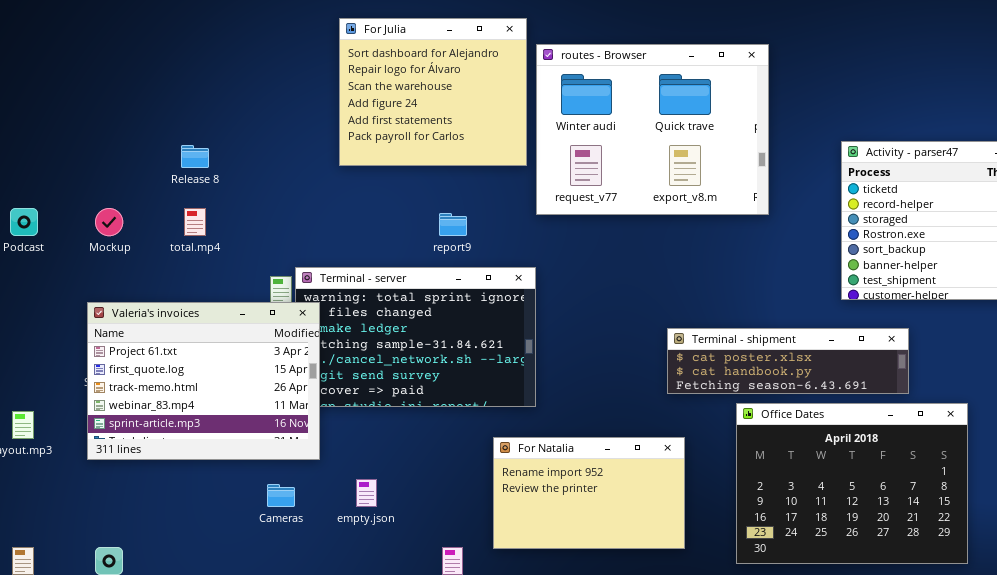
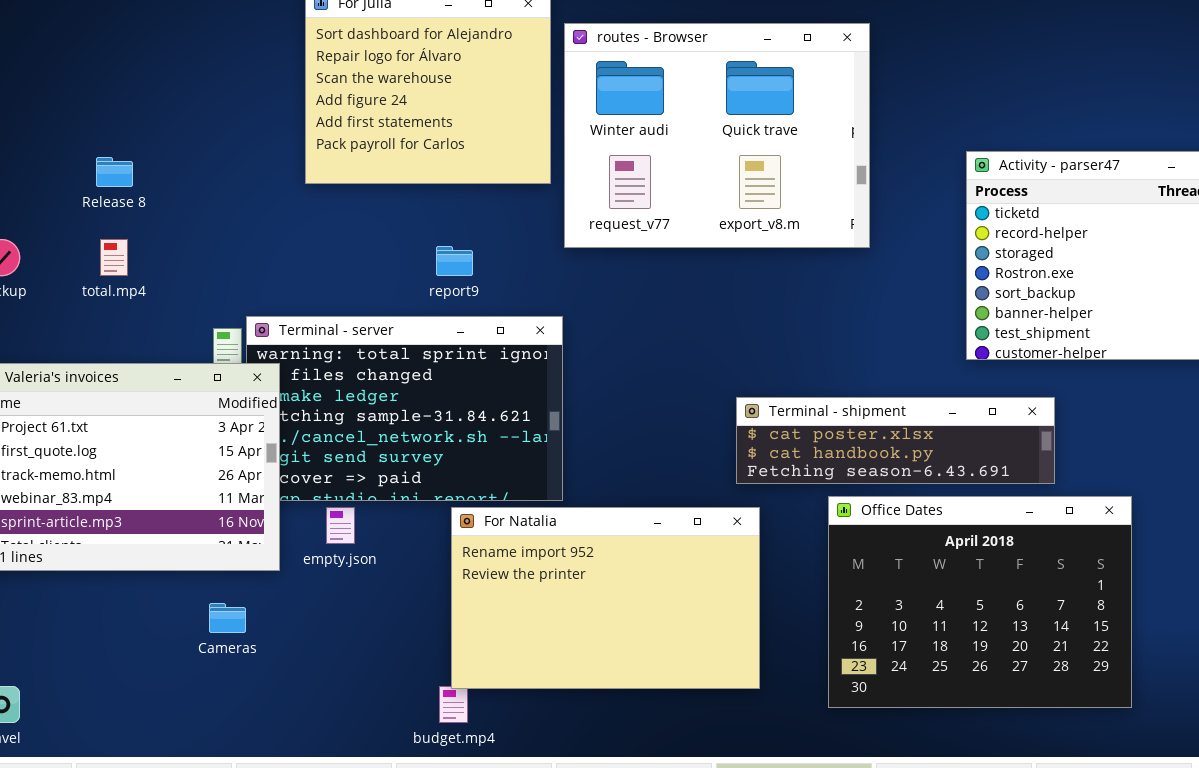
For Natalia: [493,437,685,549] -> [451,507,760,689], resized
empty.json: [356,479,377,507] -> [326,507,355,544], moved

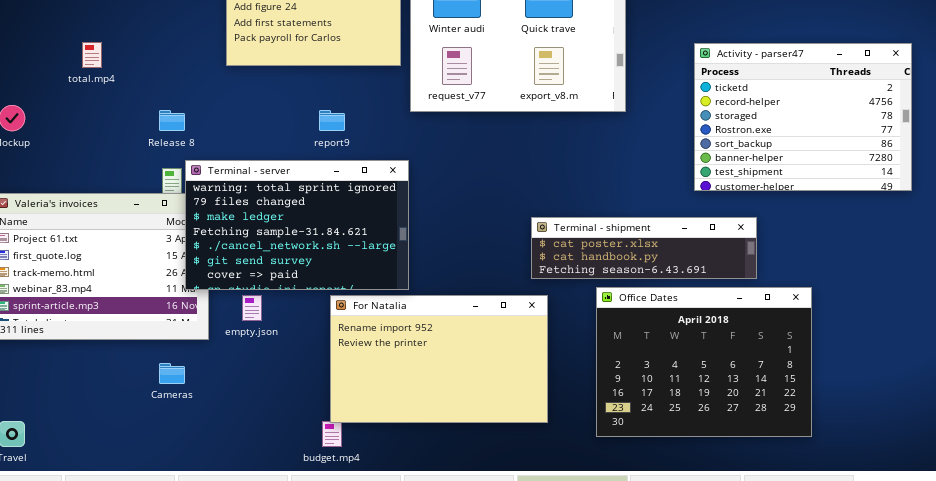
Release 8: [96,157,133,187] -> [159,110,185,131], moved
total.mp4: [100,239,128,276] -> [82,42,102,68], moved
Terminal - server: [246,316,563,501] -> [185,160,409,290], raised

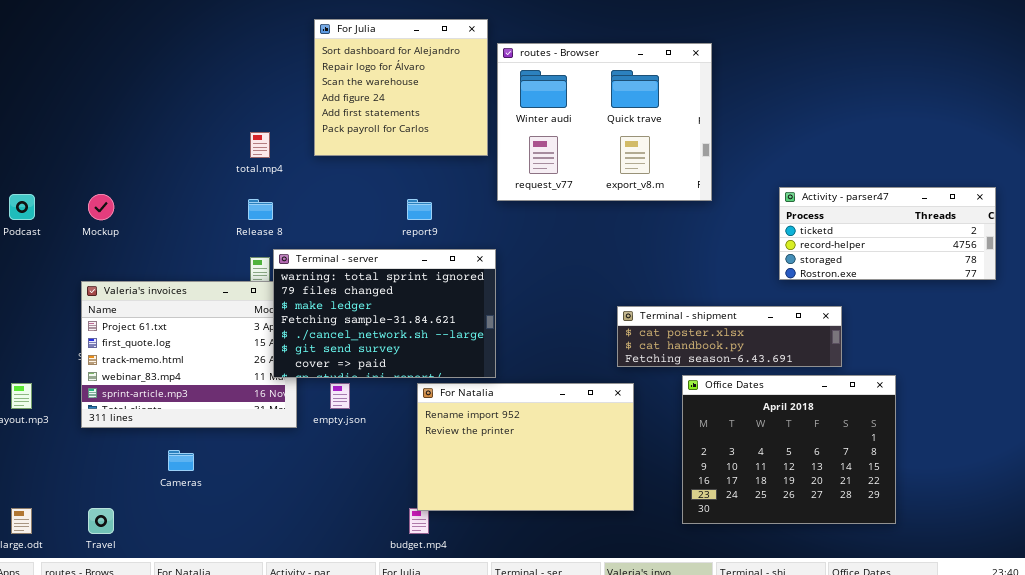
total.mp4: [82,42,102,68] -> [250,132,270,158], moved
Activity - parser47: [694,43,912,191] -> [779,187,996,280], resized
Cameras: [159,363,185,384] -> [168,450,194,471], moved

